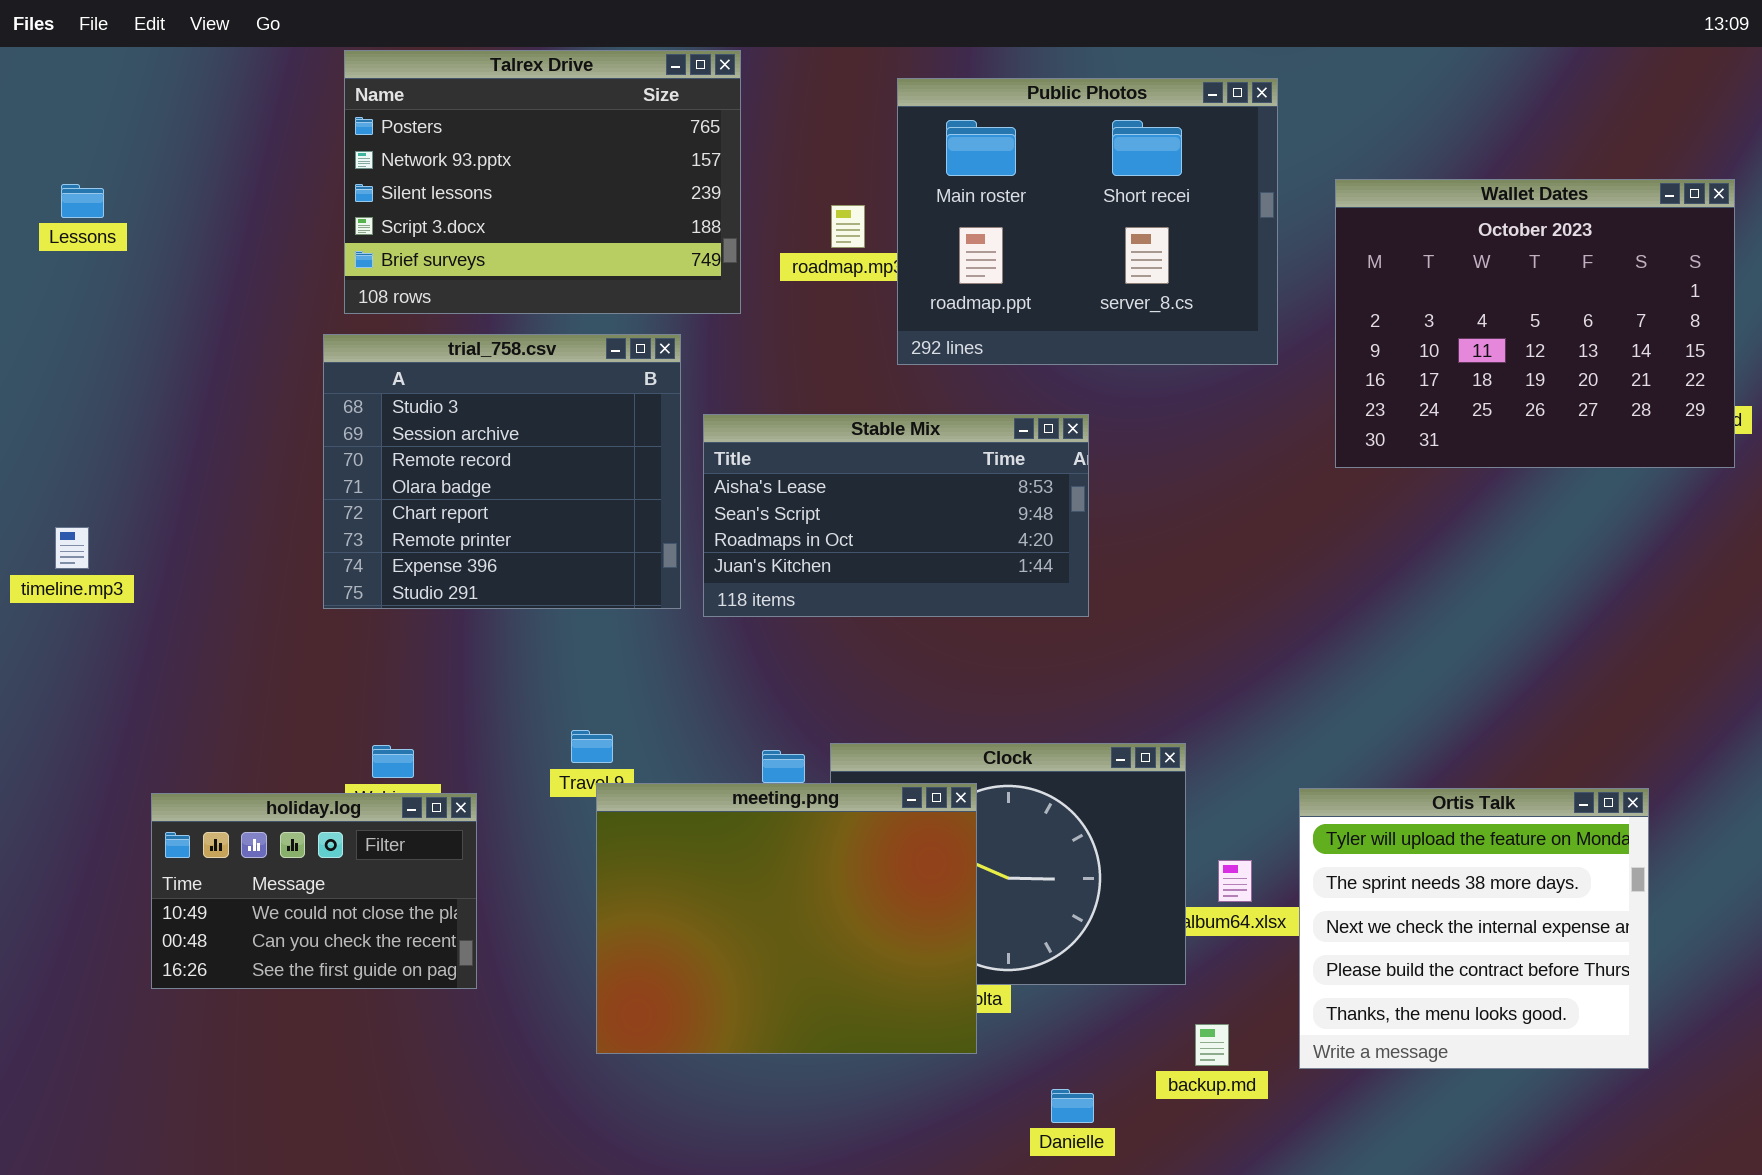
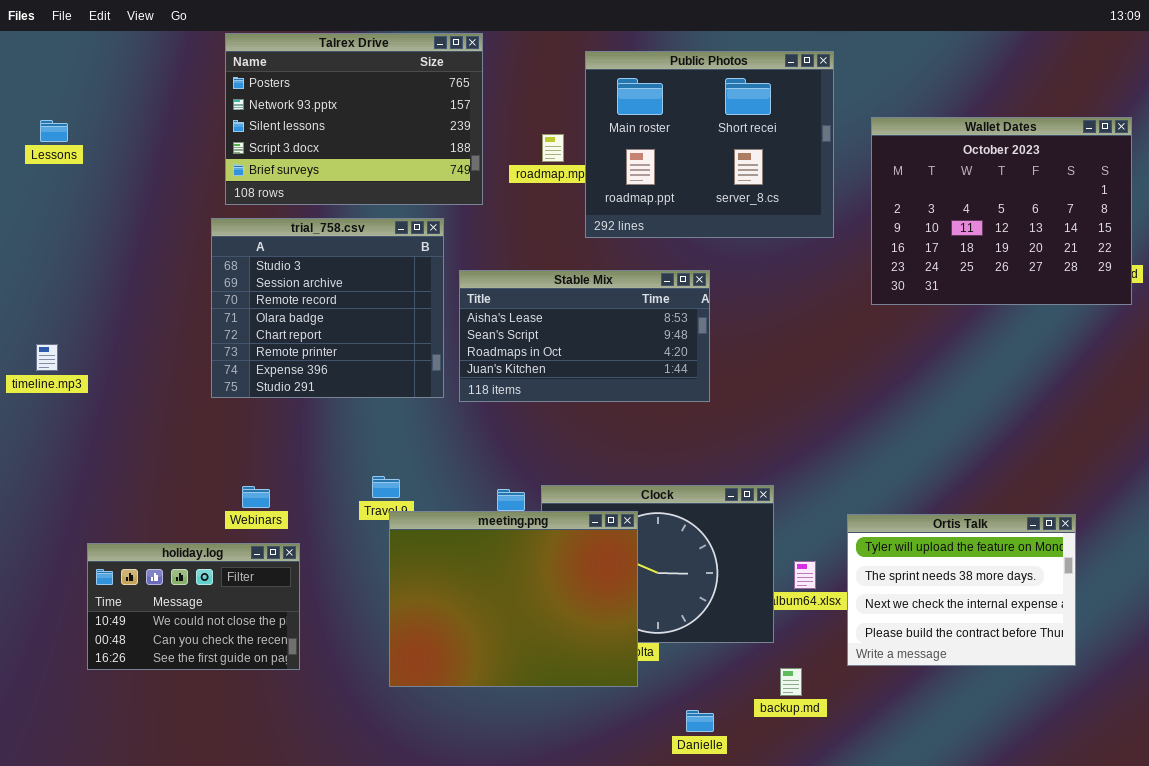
Ortis Talk: [1299,788,1649,1069] -> [847,514,1076,666], resized
holiday.log: [151,793,477,989] -> [87,543,300,670], moved

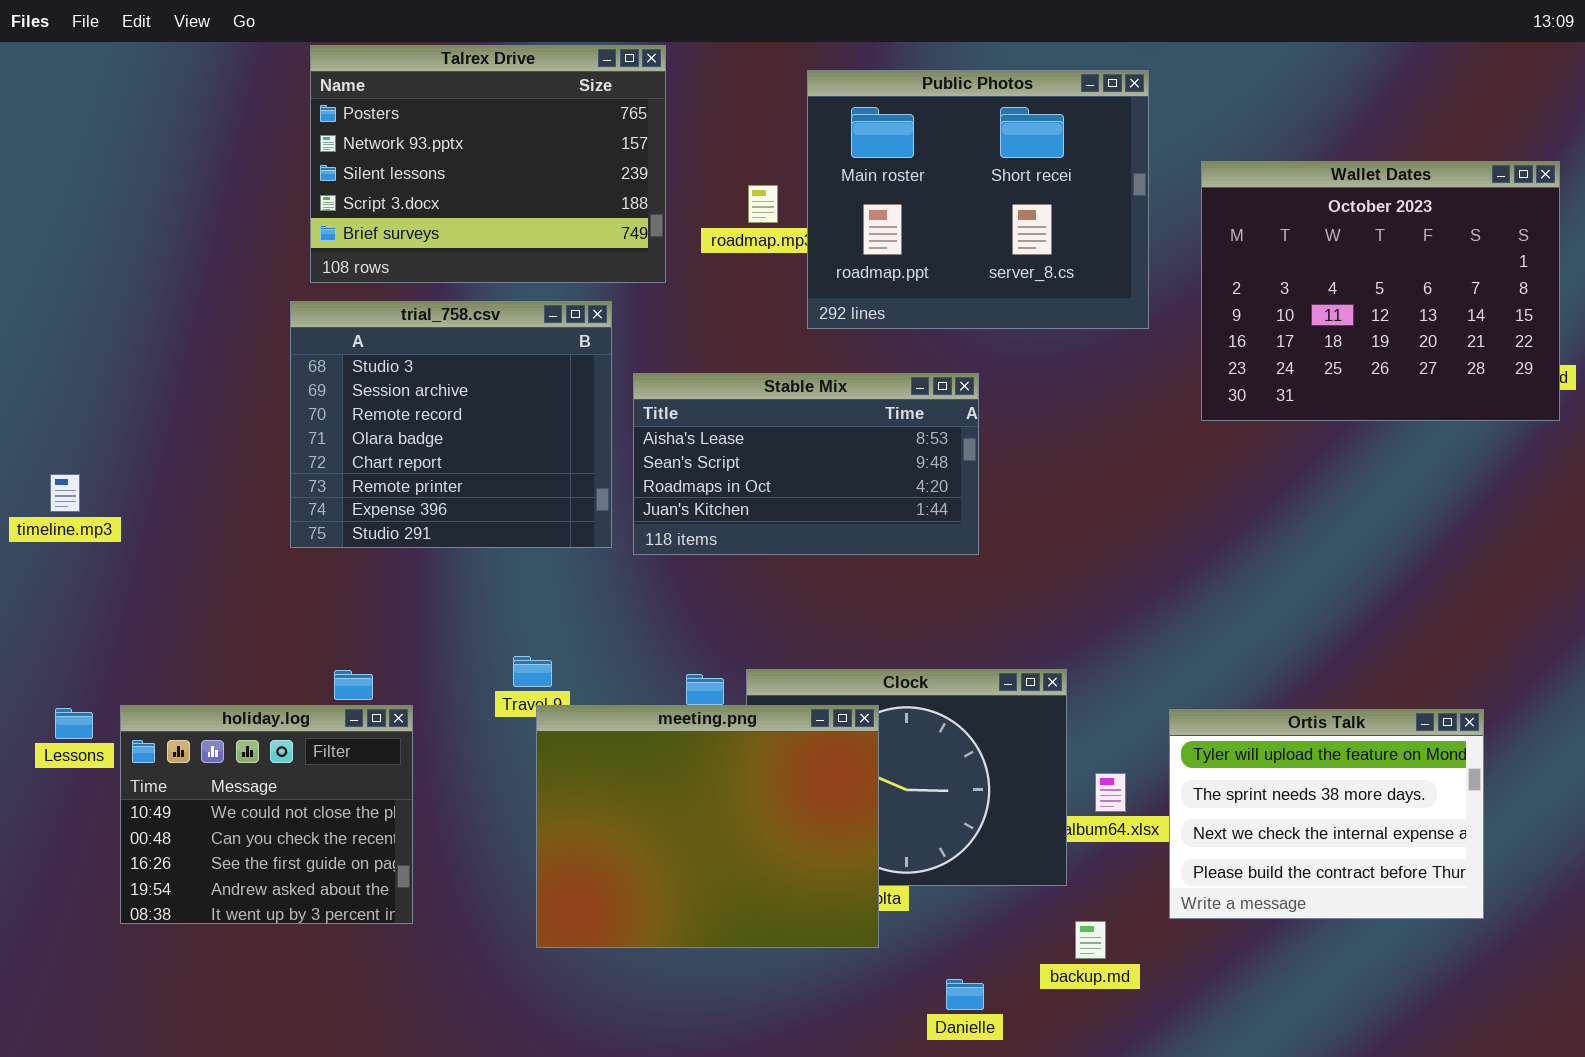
Lessons: [40,120,68,142] -> [55,708,93,739], moved
holiday.log: [87,543,300,670] -> [120,705,413,924], resized

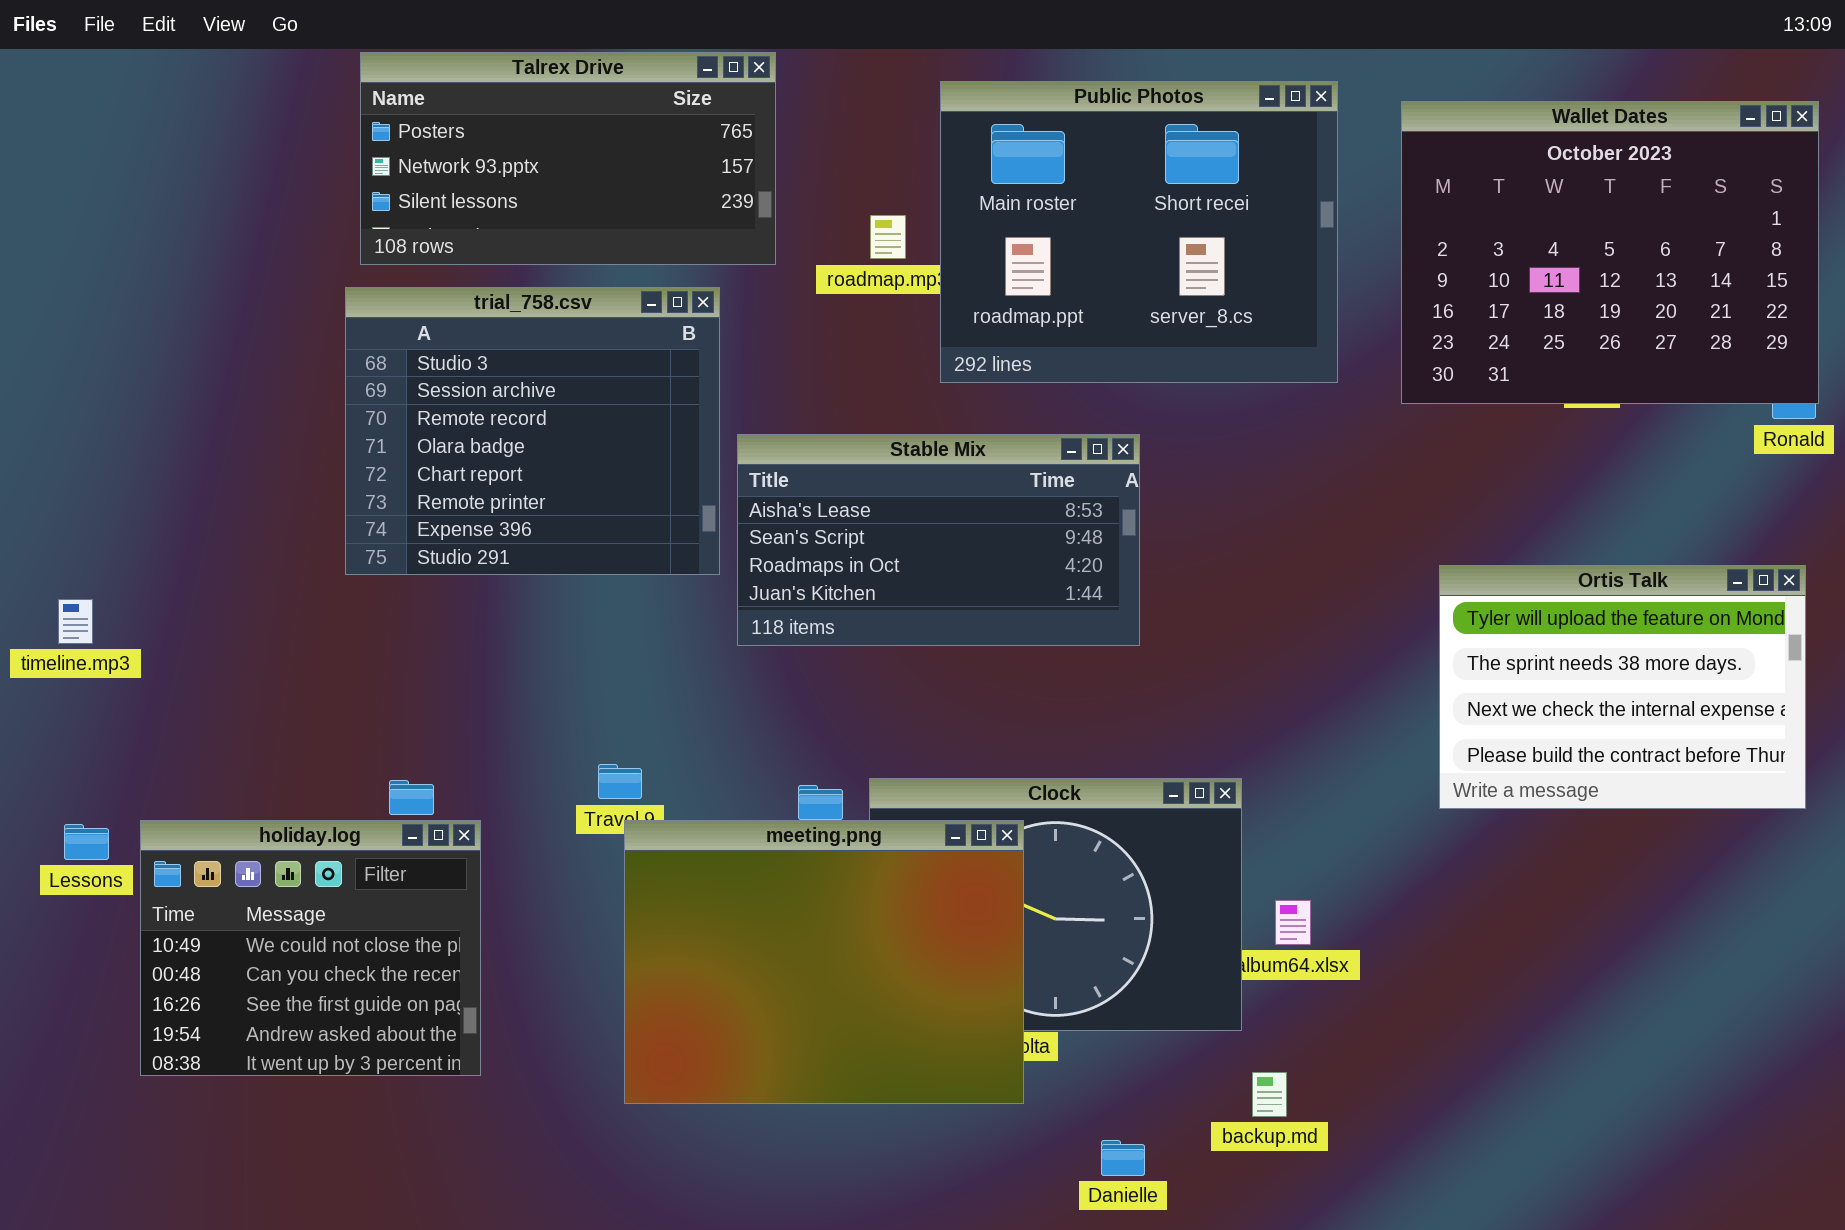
Talrex Drive: [310,45,666,283] -> [360,52,776,265], resized
Wallet Dates: [1201,161,1560,421] -> [1401,101,1819,404], moved
trial_758.csv: [290,301,612,548] -> [345,287,720,575], moved
timeline.mp3: [50,474,80,512] -> [58,599,93,644], moved
Ortis Talk: [1169,709,1484,919] -> [1439,565,1806,809], moved

